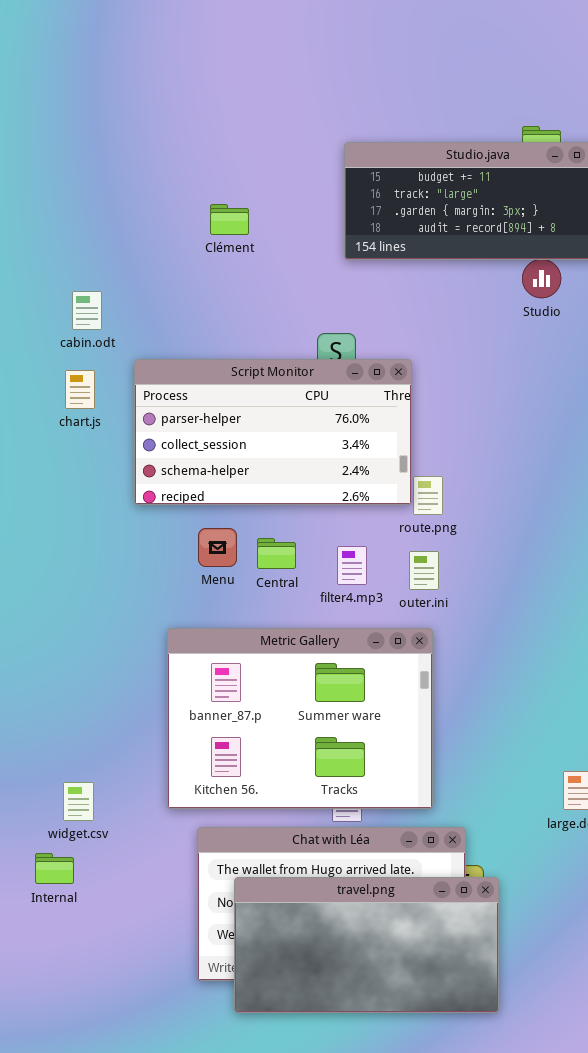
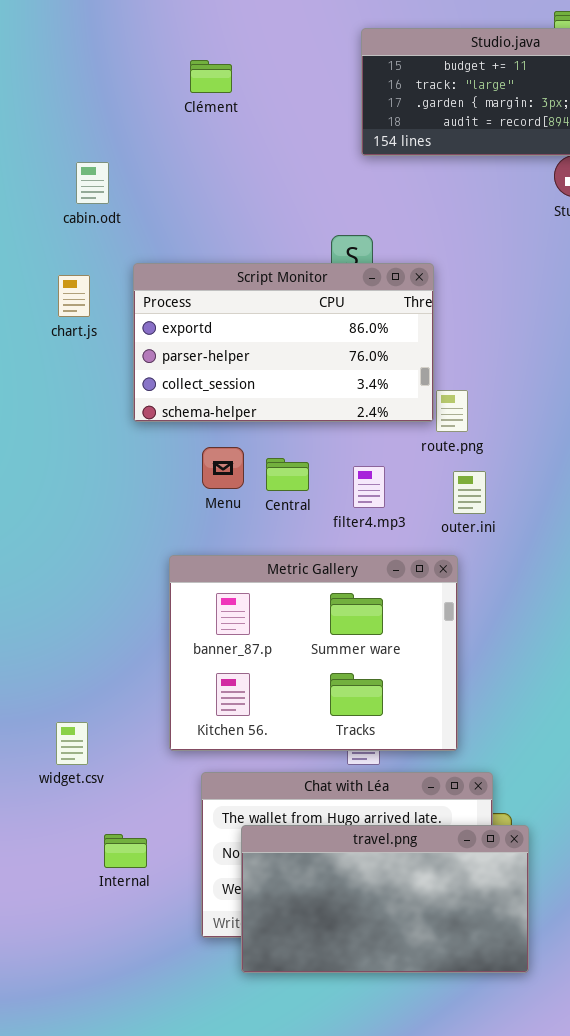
Clément: [210,204,249,235] -> [190,60,232,93], moved
cabin.odt: [72,291,102,330] -> [76,162,109,204], moved
Script Monitor: [134,359,412,505] -> [133,263,434,422], scrolled up 1 row
outer.ini: [409,551,439,590] -> [453,471,486,514], moved
Internal: [35,853,74,884] -> [104,834,147,868], moved

